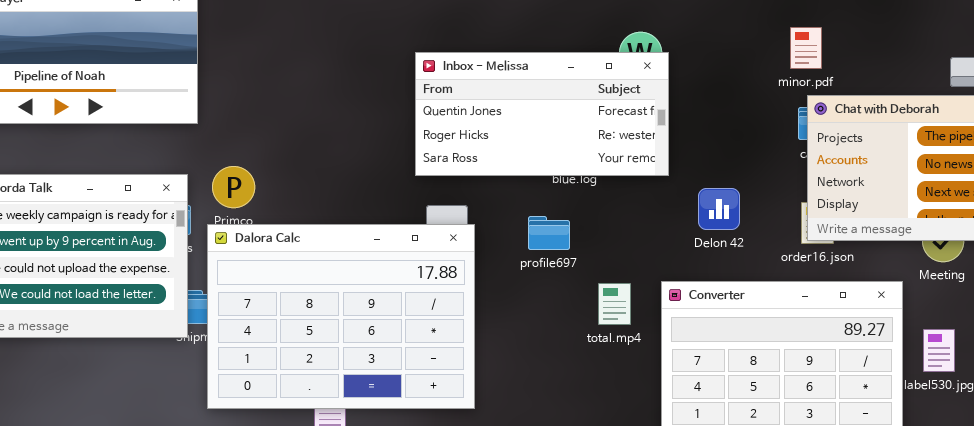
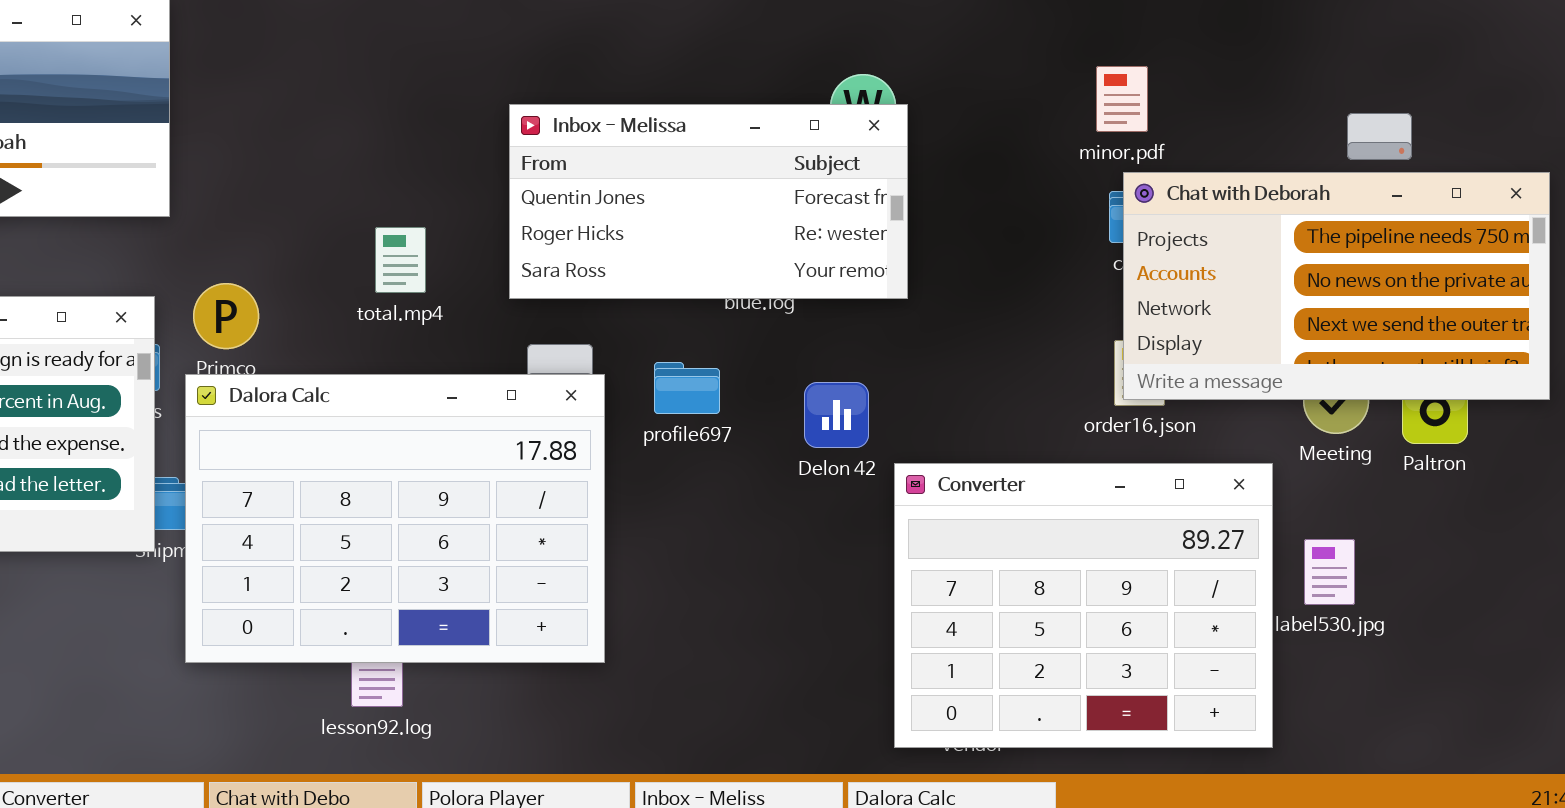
Delon 42: [698,188,740,230] -> [804,382,869,448], moved
profile697: [528,216,570,250] -> [654,362,720,414], moved
total.mp4: [598,283,631,325] -> [375,227,426,293], moved

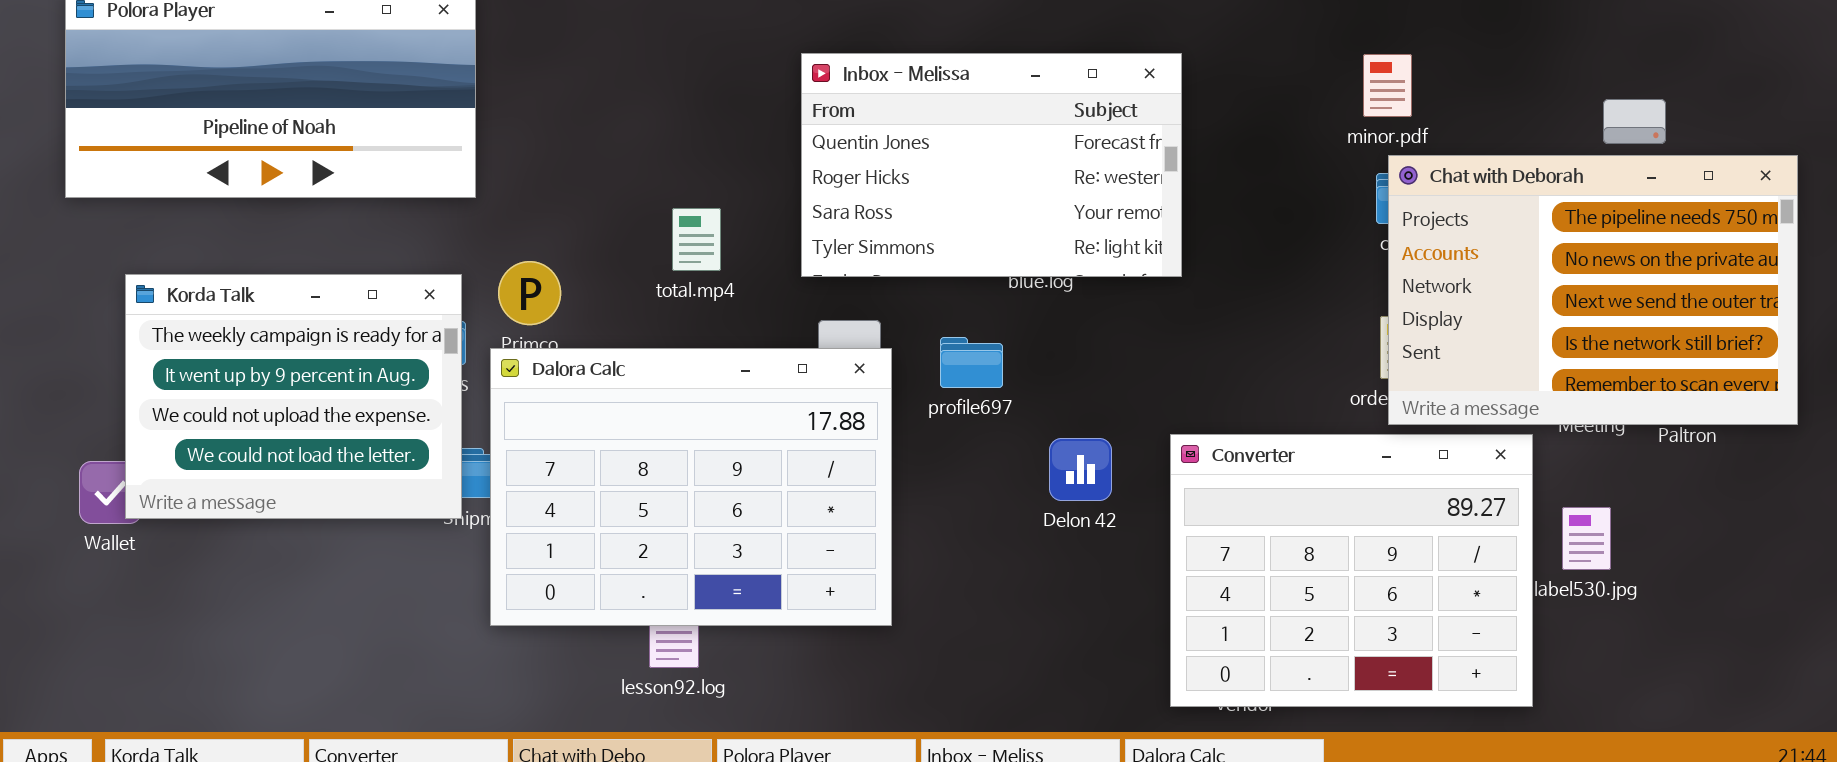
Inbox - Melissa: [509,104,908,299] -> [801,53,1182,277], resized
Chat with Deborah: [1123,172,1550,400] -> [1388,155,1798,425], resized
Delon 42: [804,382,869,448] -> [1049,438,1112,501], moved

